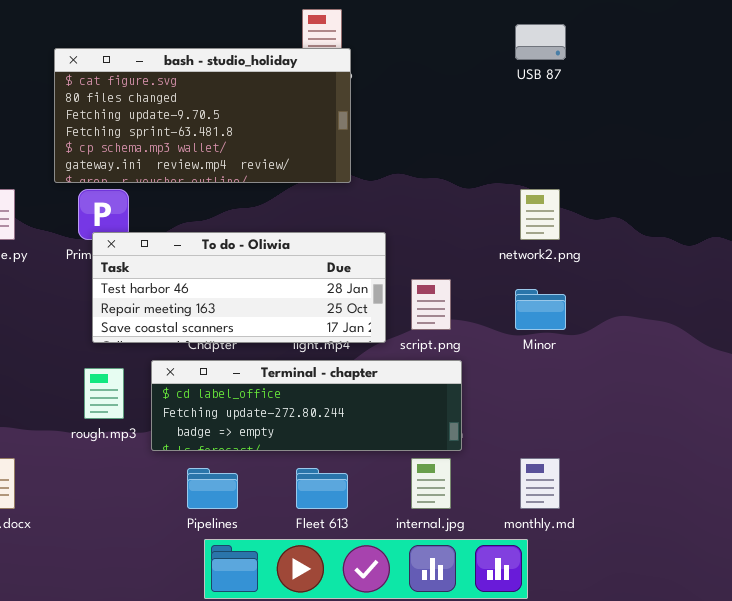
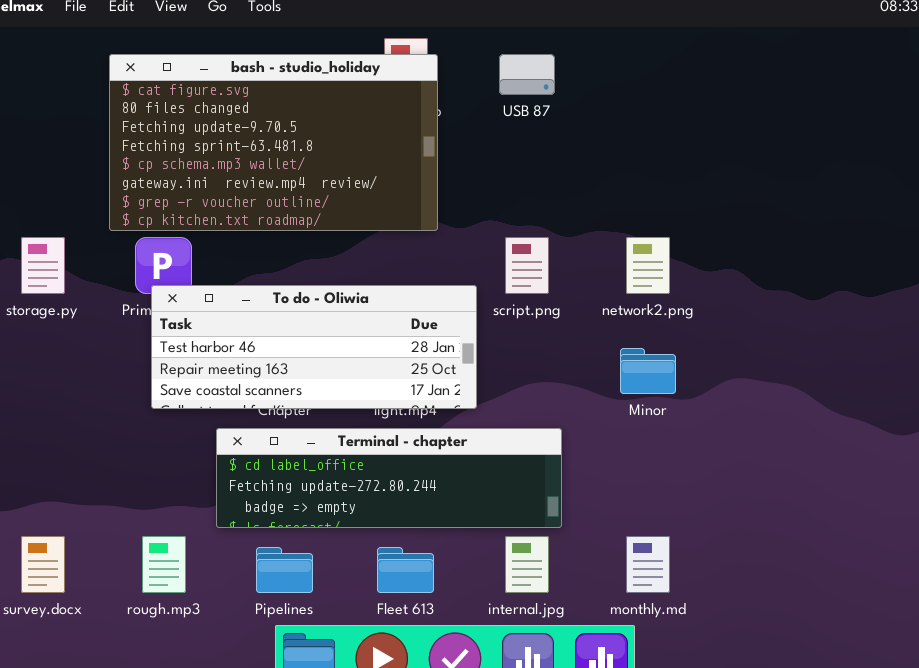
USB 87: [515,24,566,60] -> [499,54,555,95], moved
bash - studio_holiday: [54,48,351,183] -> [109,54,438,231], resized
script.png: [411,279,451,330] -> [505,237,549,294], moved
rough.mp3: [84,368,124,419] -> [142,536,186,593], moved

